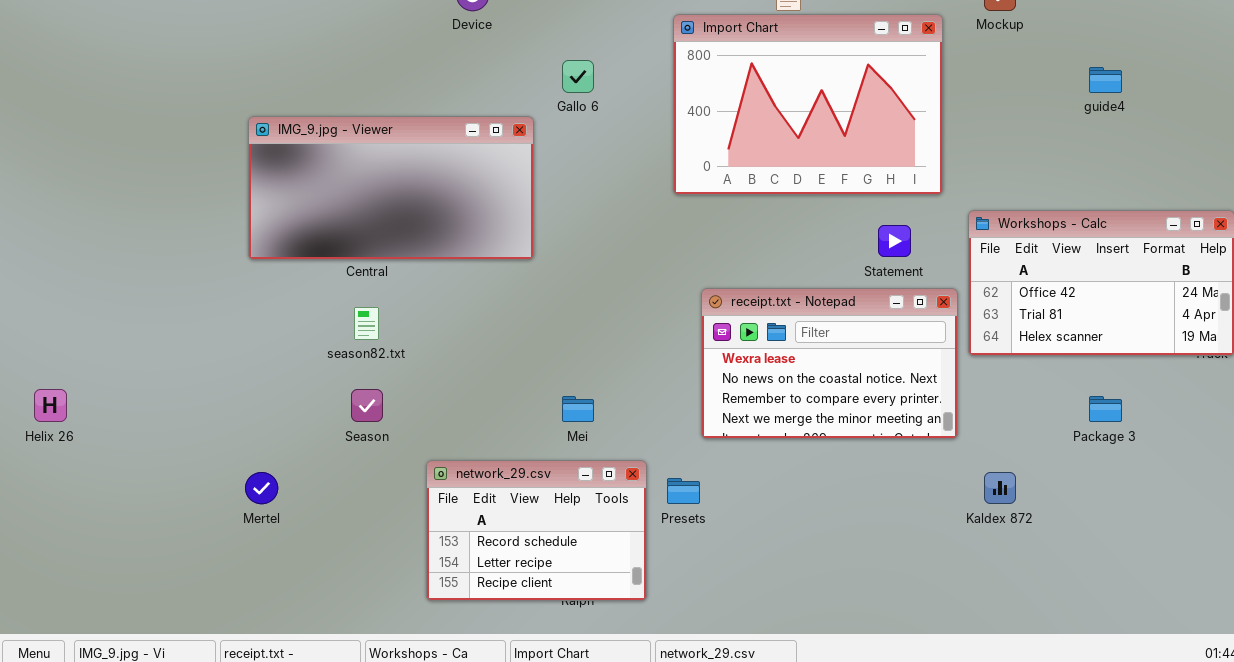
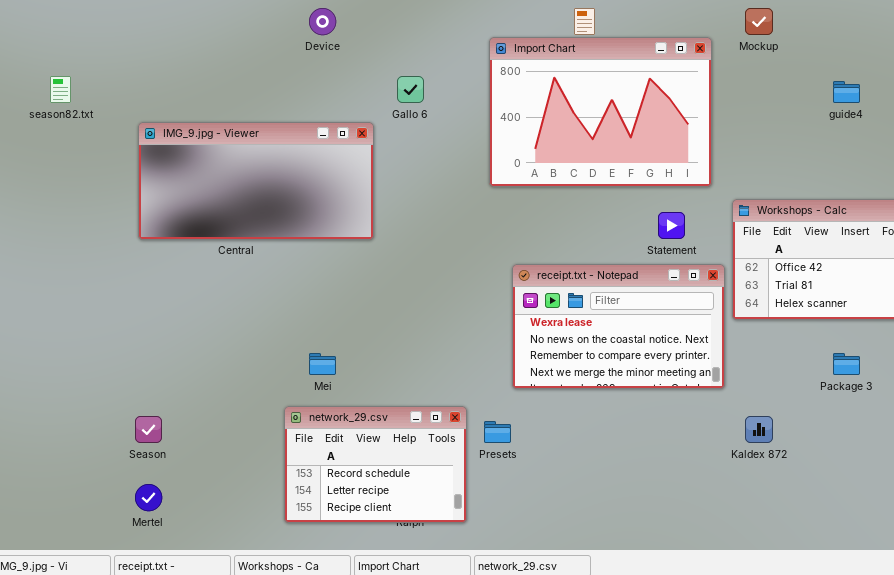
season82.txt: [354,307,379,340] -> [50,76,71,103], moved
Season: [351,389,383,422] -> [135,416,162,443], moved
Mei: [562,396,594,422] -> [309,353,336,375], moved
Mertel: [245,472,278,504] -> [135,484,162,511], moved

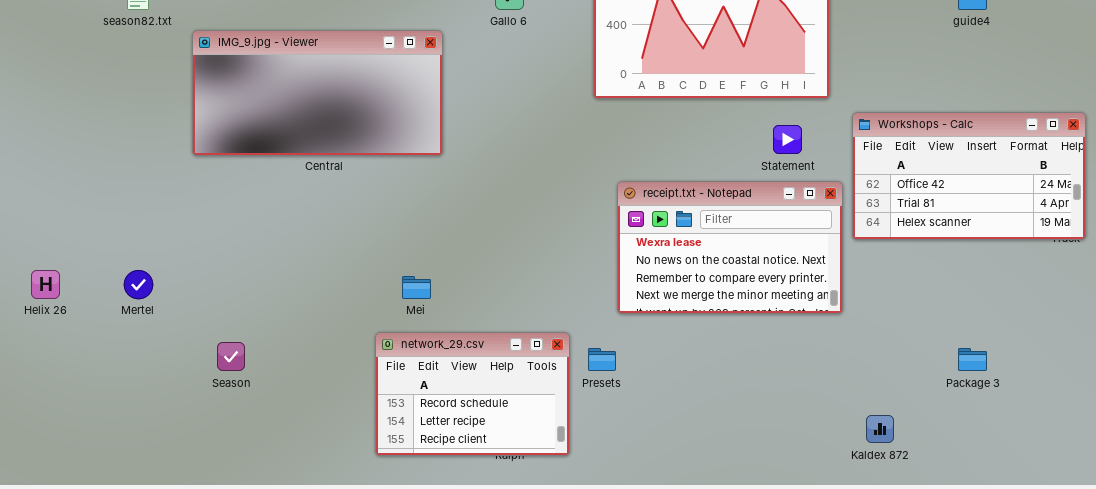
IMG_9.jpg - Viewer: [138,122,374,240] -> [192,30,443,156], moved
Package 3: [833,353,860,375] -> [958,348,987,371], moved
Kaldex 872: [745,416,773,443] -> [866,415,894,443], moved
Mertel: [135,484,162,511] -> [124,270,153,299], moved

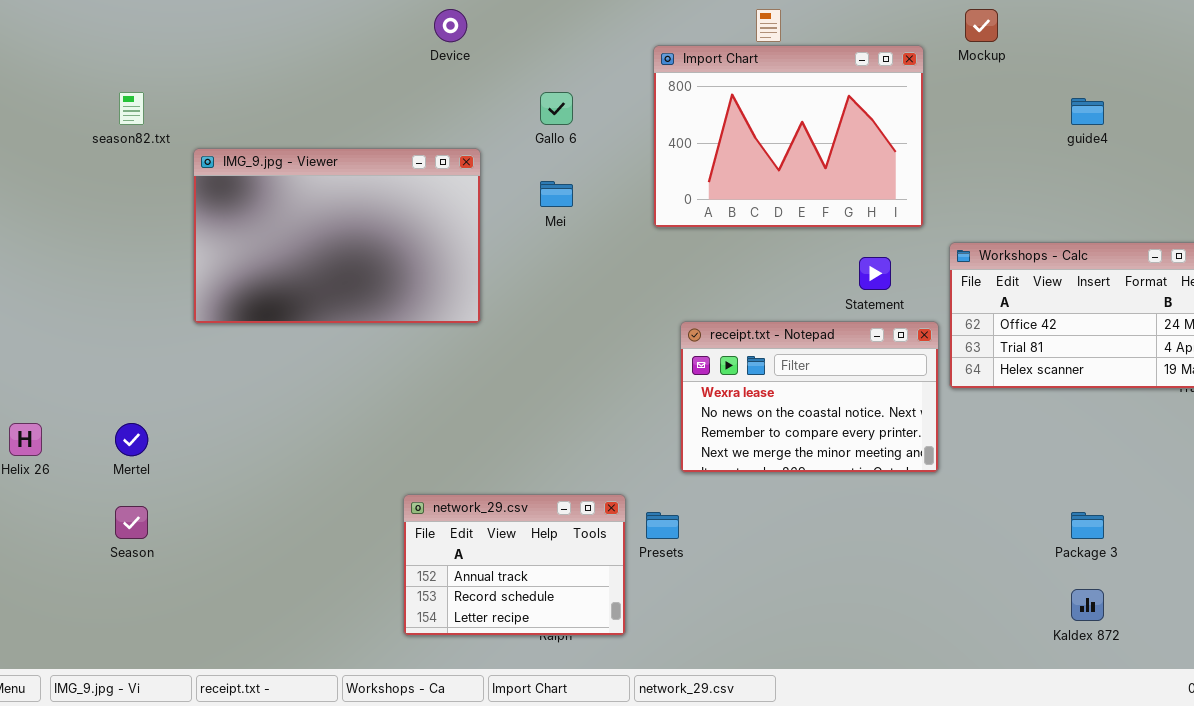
IMG_9.jpg - Viewer: [192,30,443,156] -> [193,148,481,324], resized
Mei: [402,276,431,299] -> [540,181,573,207], moved
network_29.csv: [375,332,570,456] -> [403,494,626,636], scrolled up 1 row
Season: [217,342,245,371] -> [115,506,148,539], moved
Kaldex 872: [866,415,894,443] -> [1071,589,1104,621], moved

